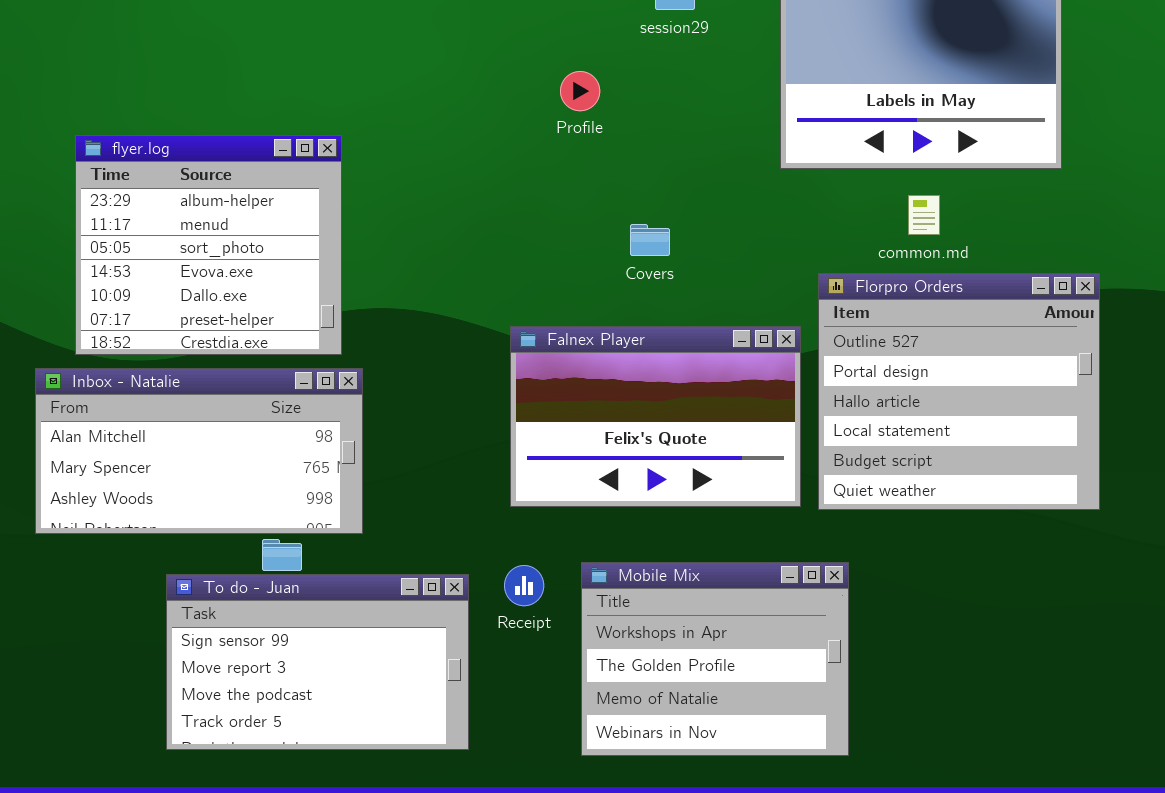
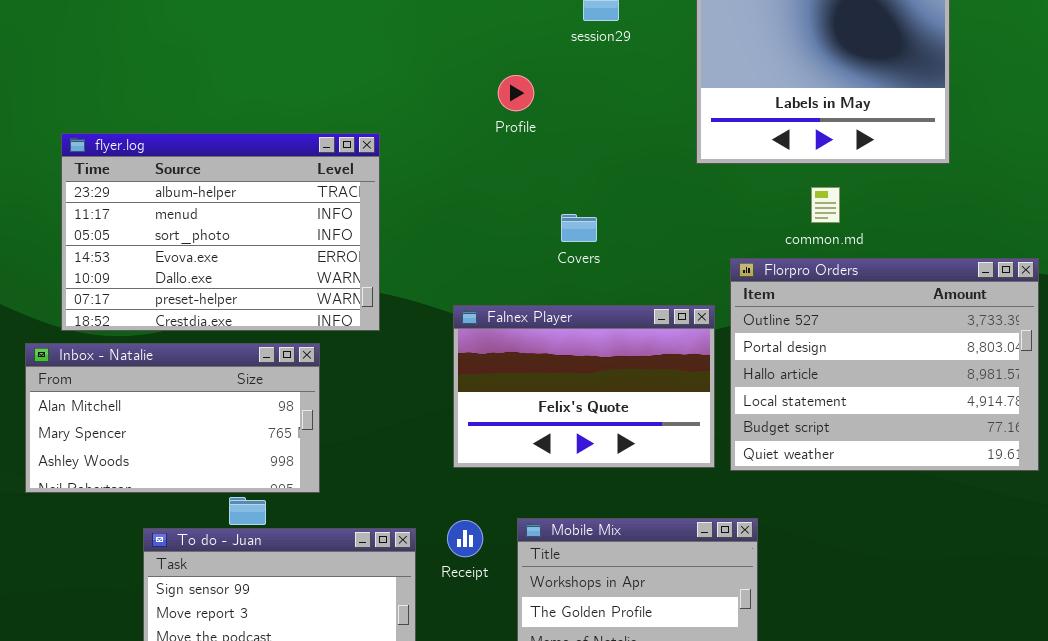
flyer.log: [75,135,342,355] -> [61,133,380,331], resized
Florpro Orders: [818,273,1100,510] -> [730,258,1039,471], resized

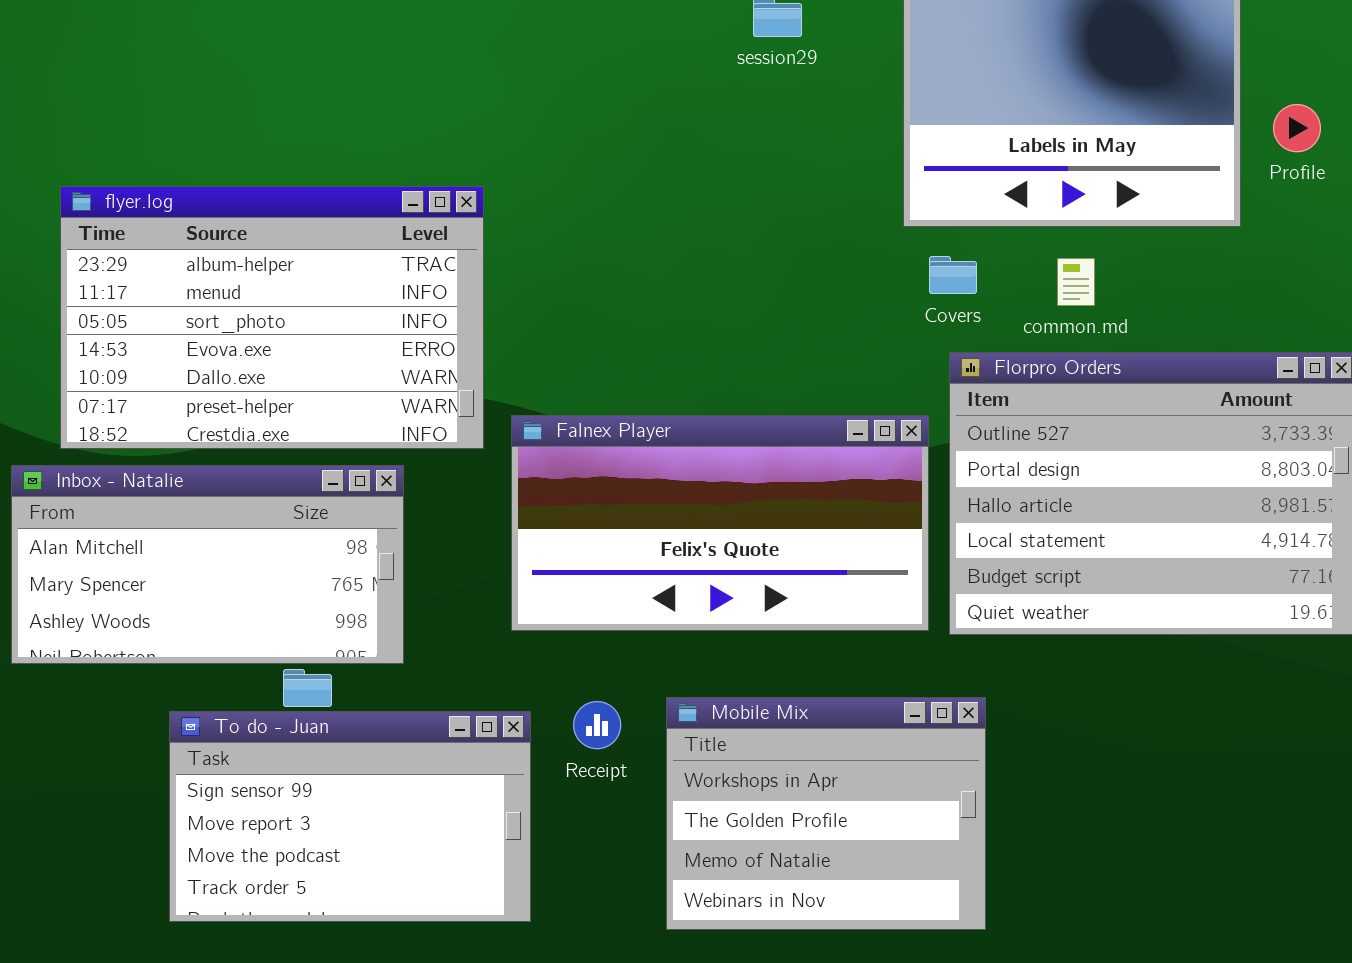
Profile: [498,75,534,111] -> [1273,104,1321,152], moved
Covers: [561,214,597,242] -> [929,256,977,294], moved
Falnex Player: [453,305,715,468] -> [511,415,929,631], resized

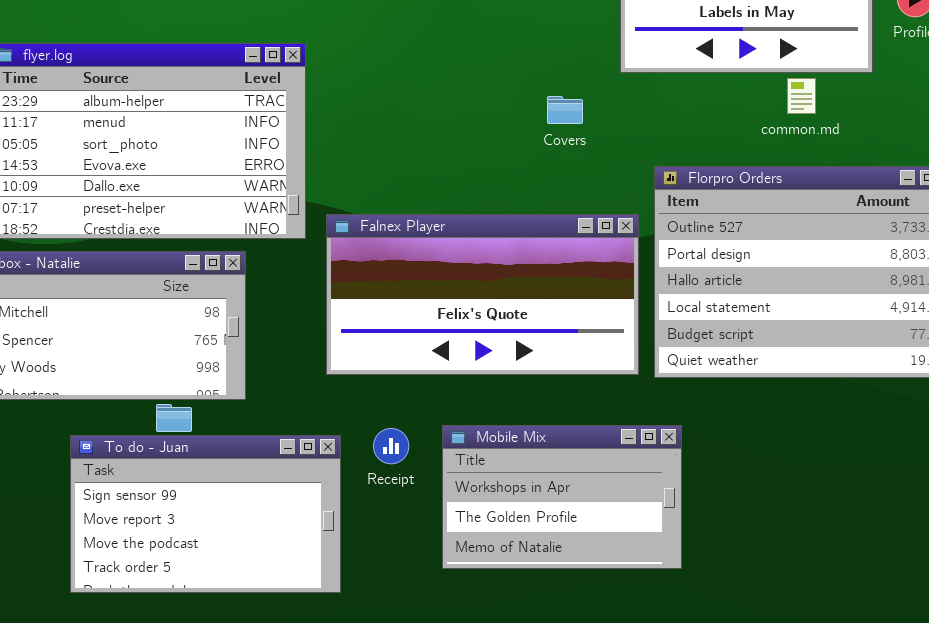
Covers: [929,256,977,294] -> [547,96,583,124], moved
common.md: [1057,258,1095,306] -> [787,78,816,114], moved
Mobile Mix: [666,697,986,930] -> [442,425,682,569], resized

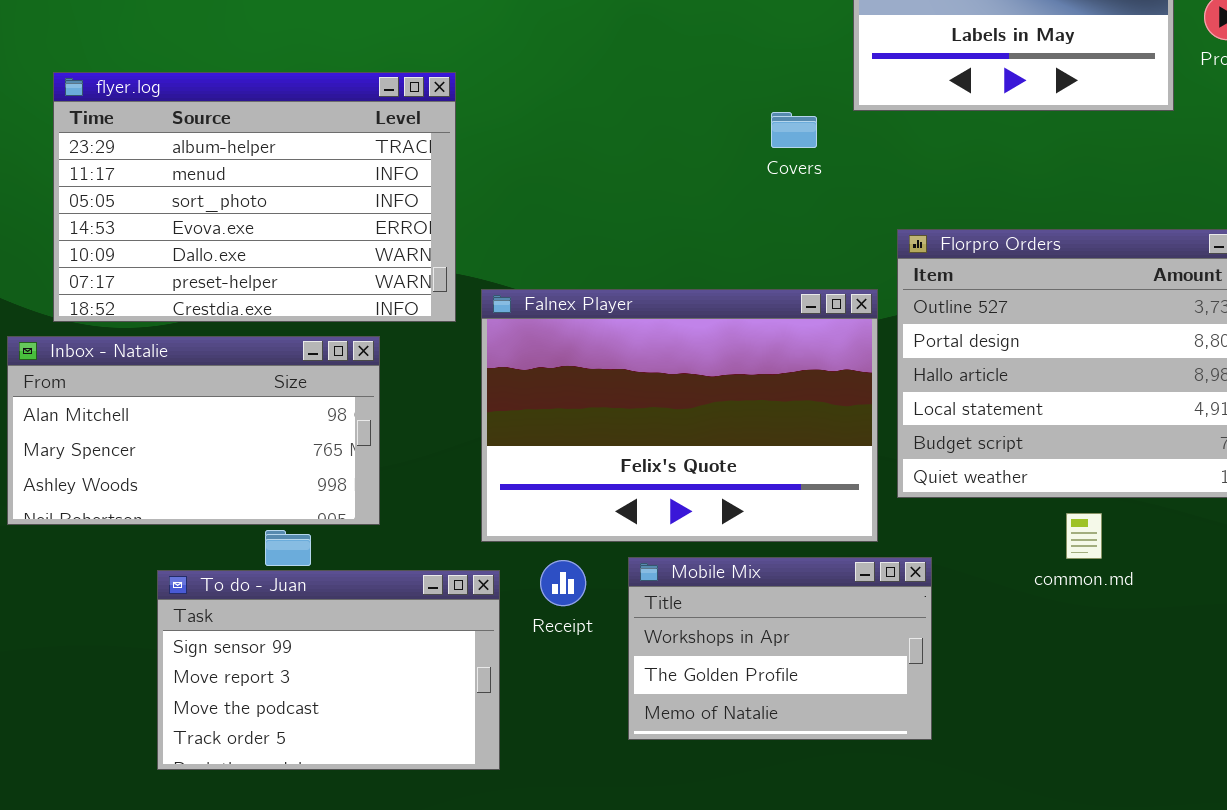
common.md: [787,78,816,114] -> [1066,513,1102,559], moved
Covers: [547,96,583,124] -> [771,112,817,148], moved
Falnex Player: [326,214,639,375] -> [481,289,878,542], resized

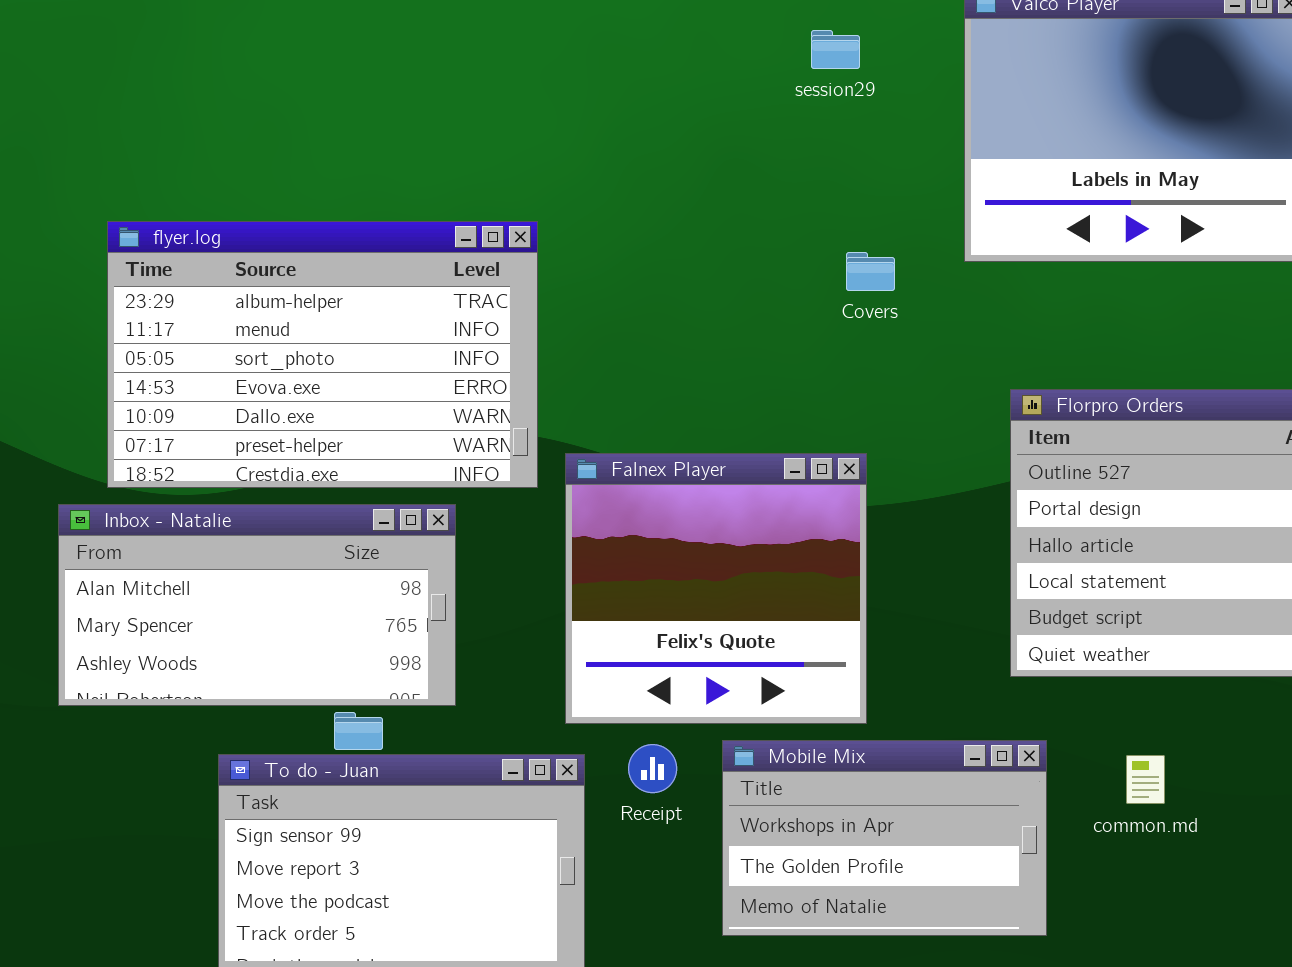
Covers: [771,112,817,148] -> [846,252,895,291], moved
Falnex Player: [481,289,878,542] -> [565,453,867,724], resized
common.md: [1066,513,1102,559] -> [1126,755,1165,804], moved

